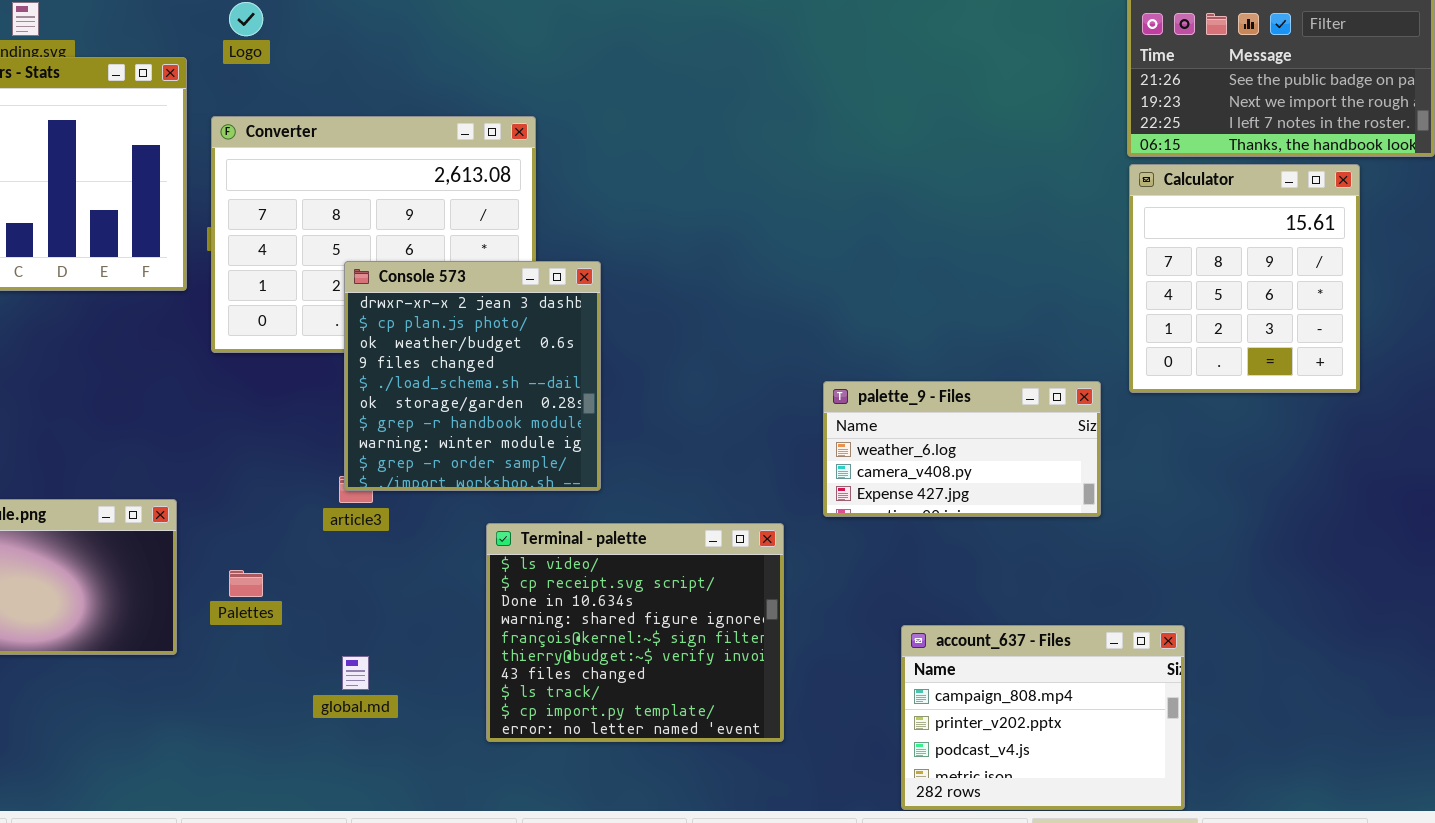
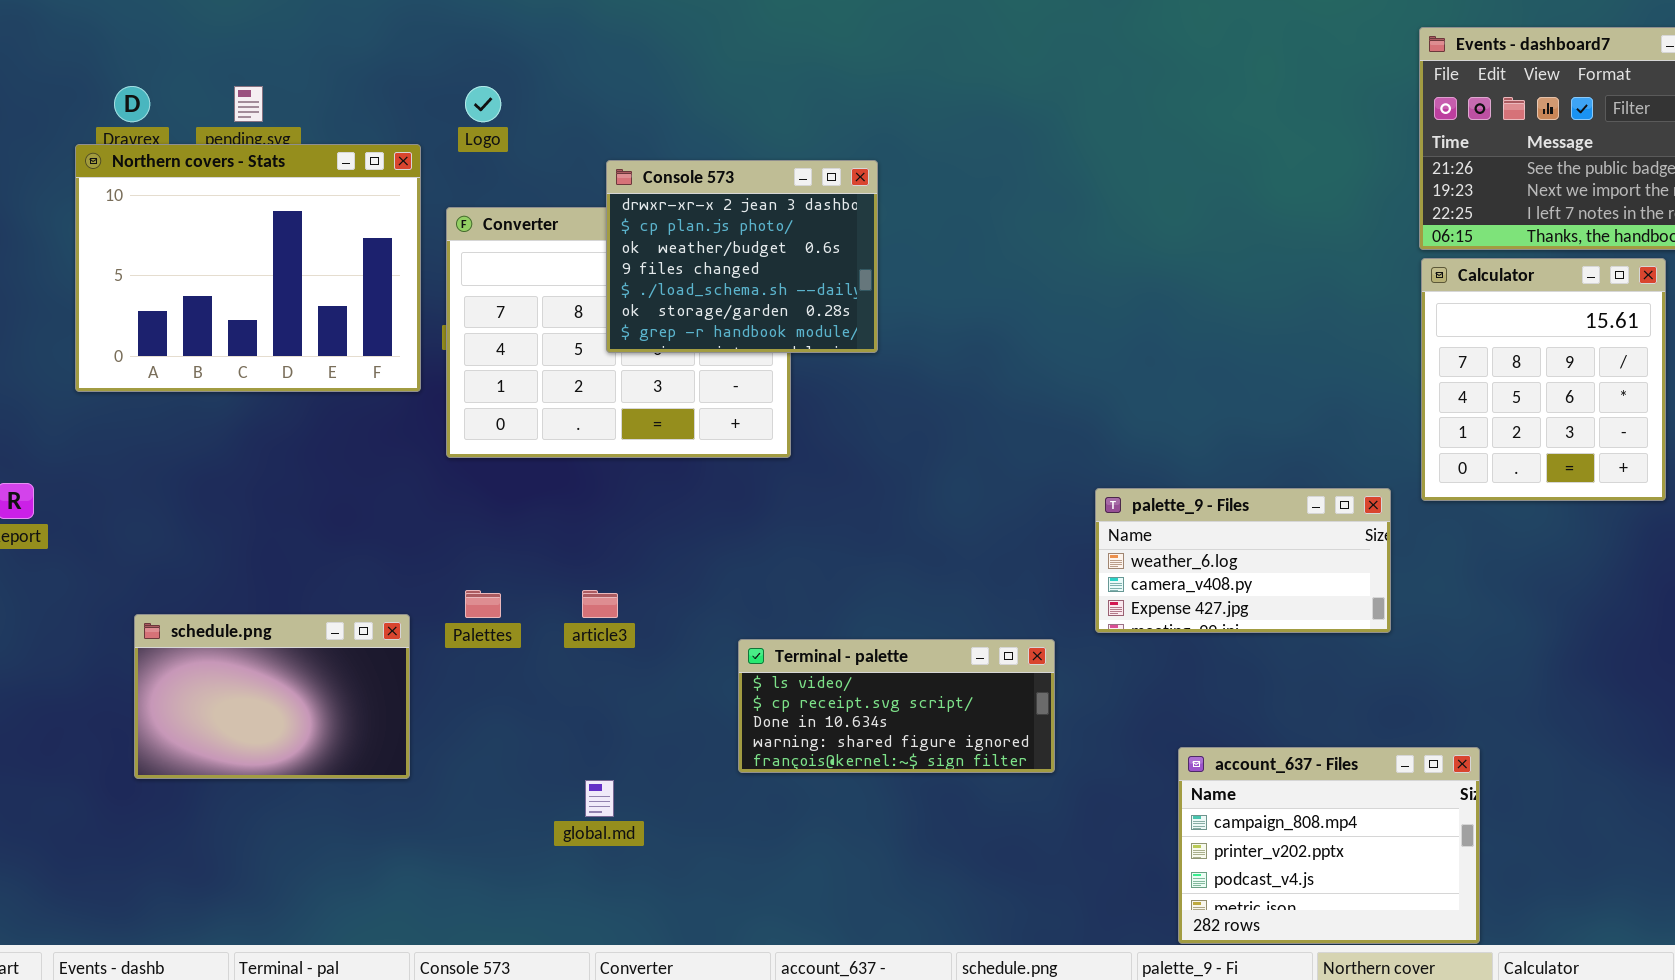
Console 573: [344,261,601,491] -> [606,160,878,353], moved, resized
Terminal - palette: [486,523,784,742] -> [738,639,1055,773], resized
Palettes: [229,570,263,597] -> [465,590,501,618], moved

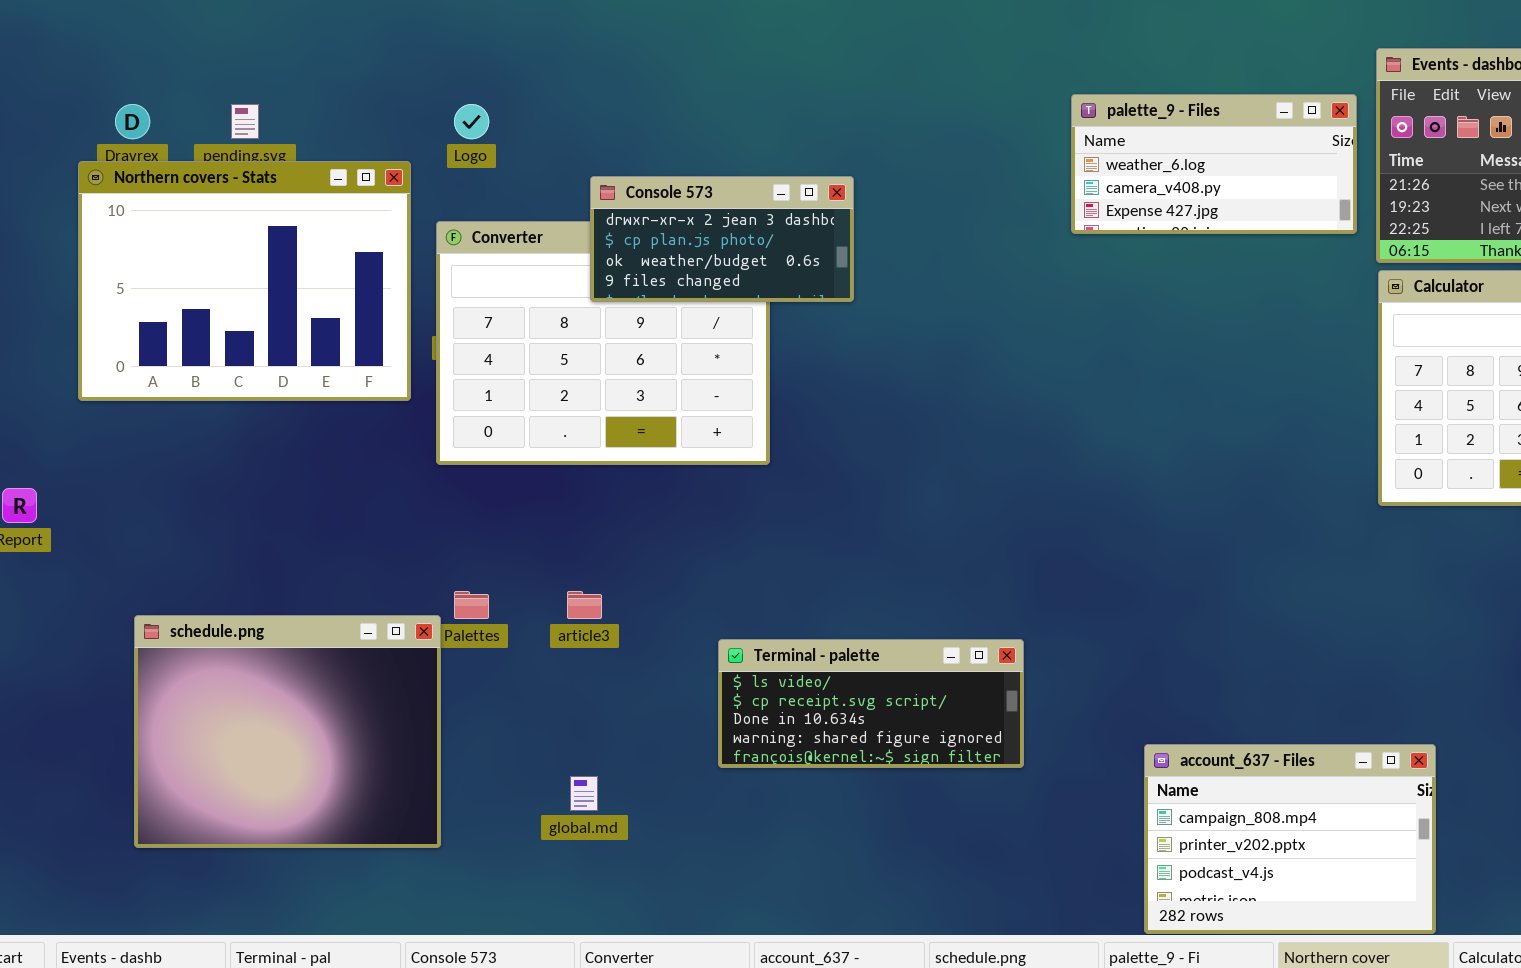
Console 573: [606,160,878,353] -> [590,176,854,302], resized
palette_9 - Files: [1095,488,1391,633] -> [1071,94,1357,234], moved
schedule.png: [134,614,410,779] -> [134,615,441,848], resized

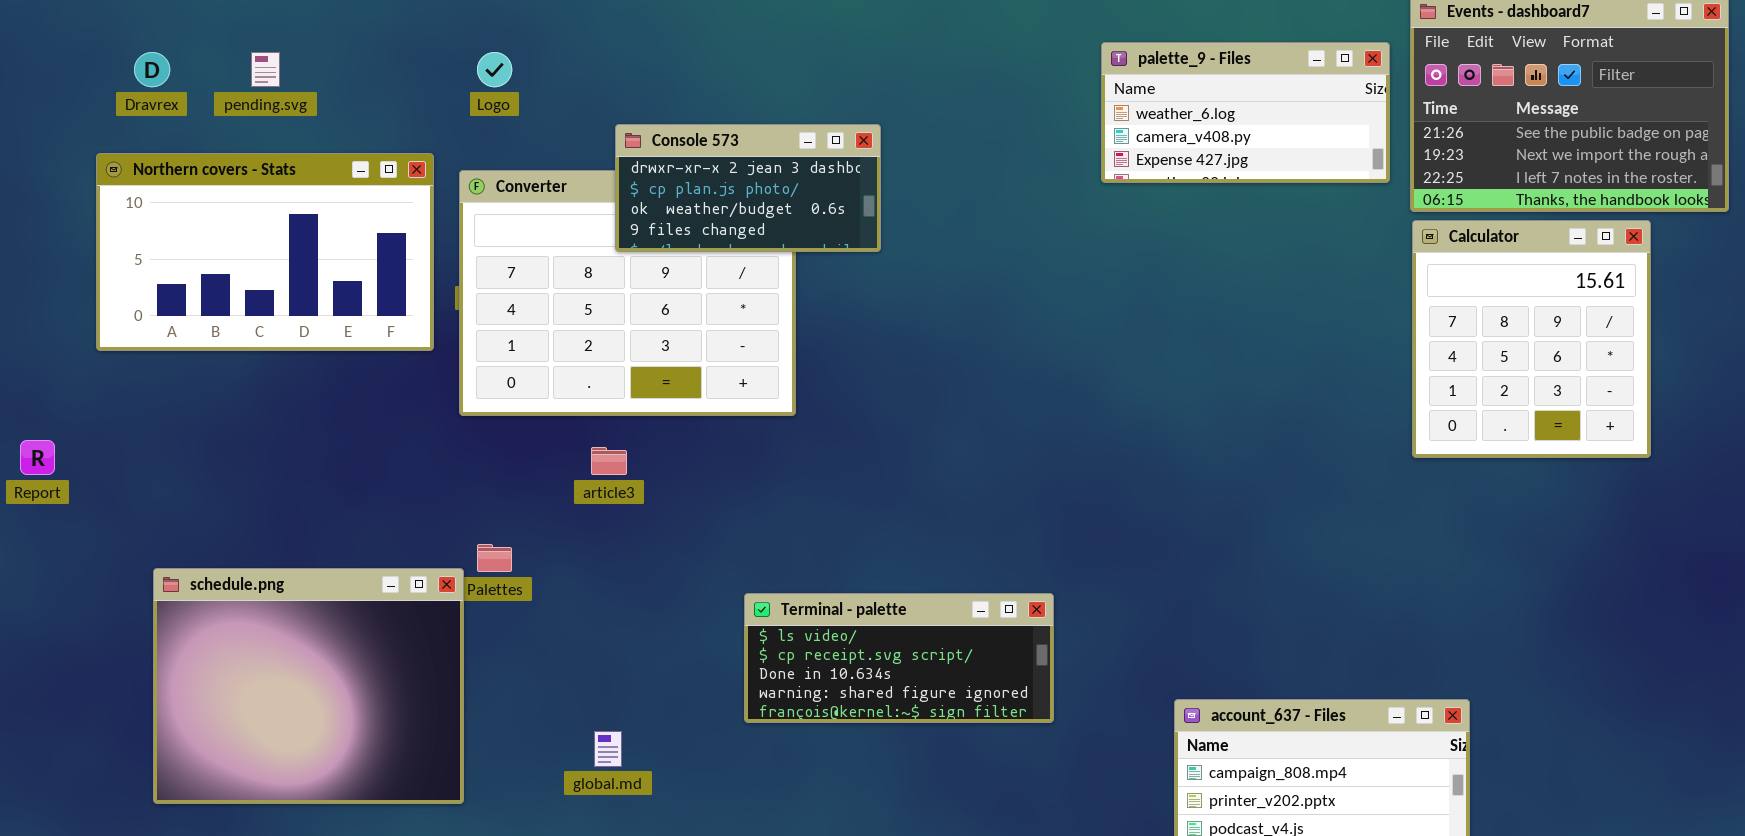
Northern covers - Stats: [78,161,411,401] -> [96,153,434,351], resized
article3: [567,591,602,619] -> [591,447,627,475], moved

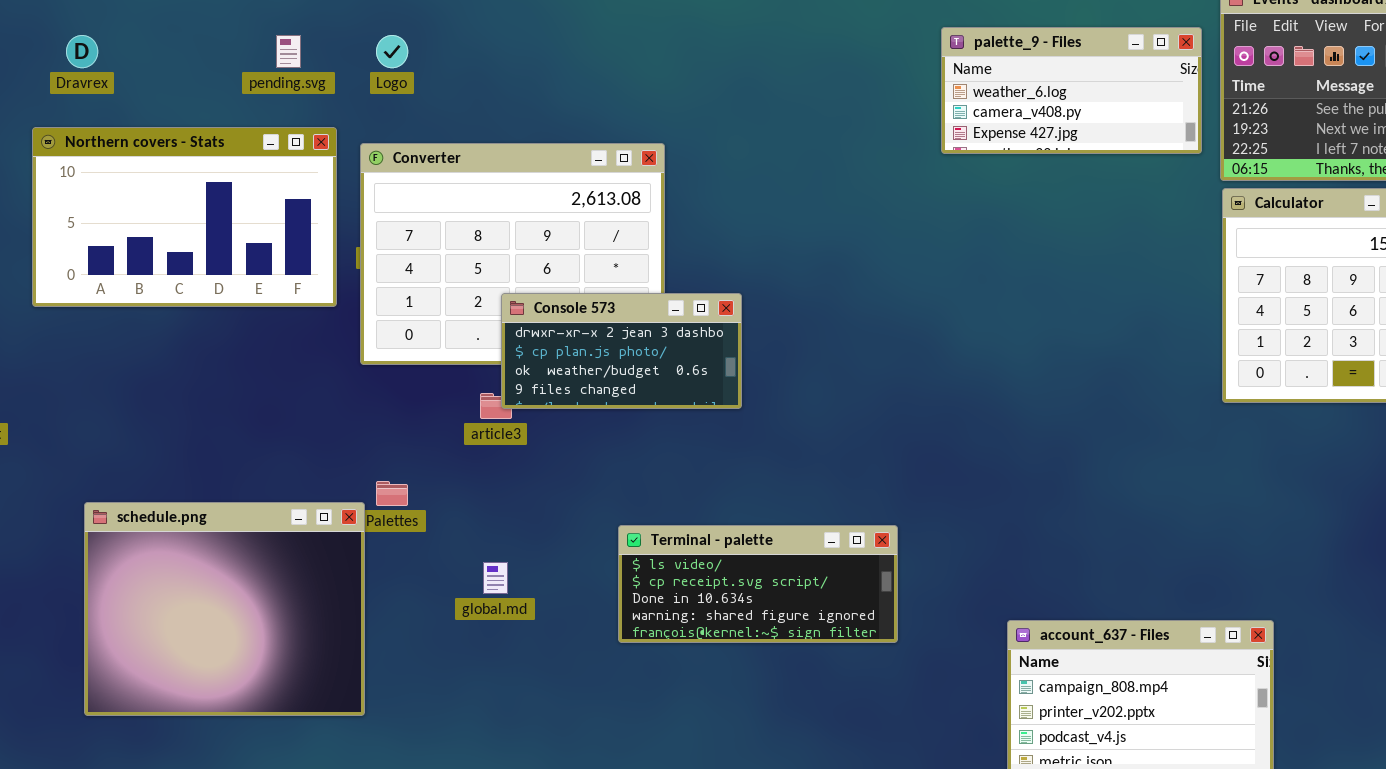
pending.svg: [251,52,280,87] -> [276,35,301,68], moved
Console 573: [615,124,881,252] -> [501,293,742,409], moved
global.md: [594,731,622,767] -> [483,562,508,594], moved

